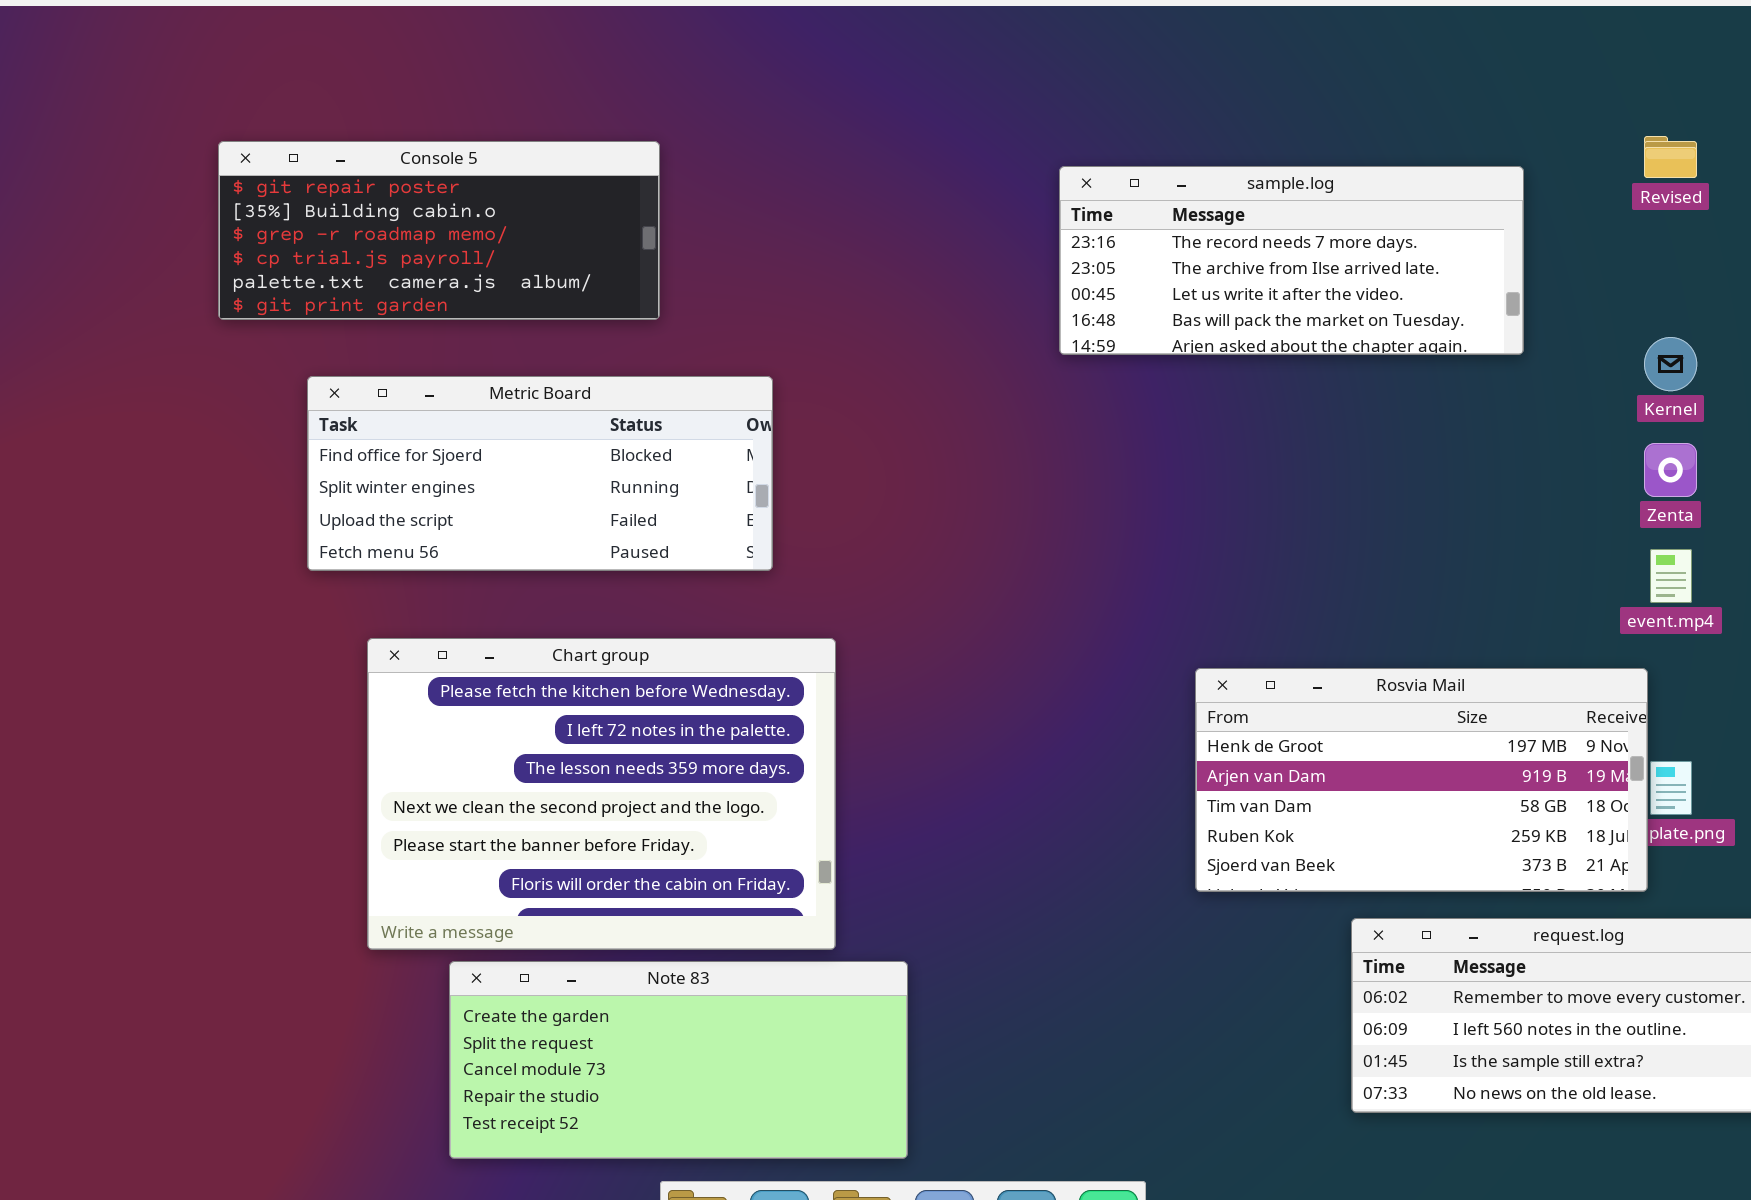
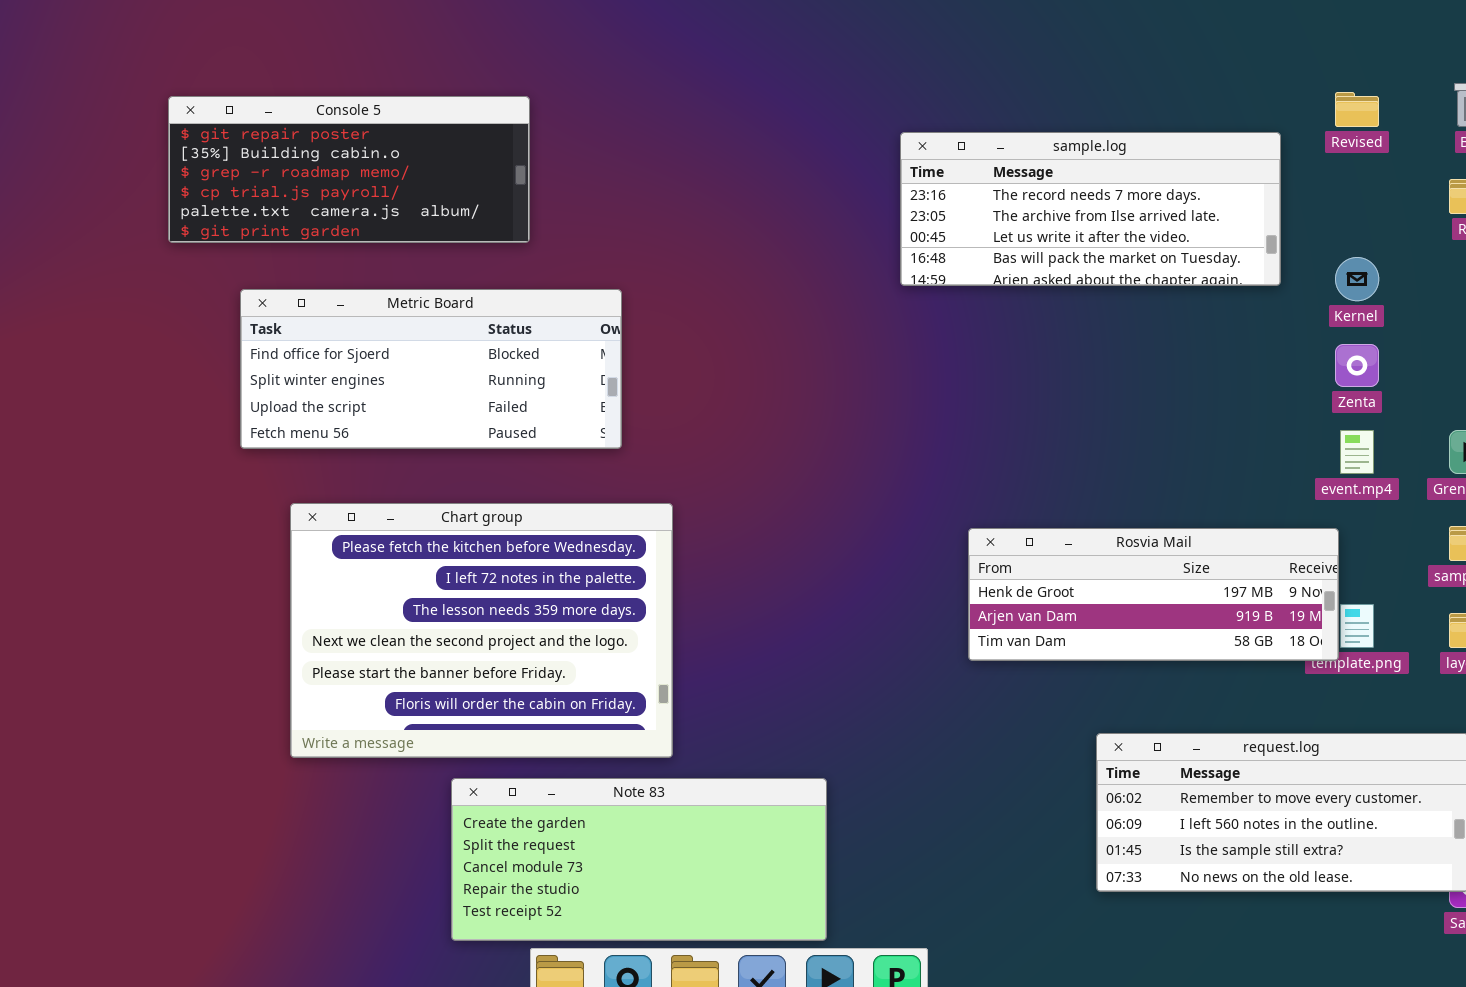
sample.log: [1059,166,1524,355] -> [900,132,1281,286], moved
Rosvia Mail: [1195,668,1648,892] -> [968,528,1339,661], resized
Note 83: [449,961,908,1159] -> [451,778,827,941], moved

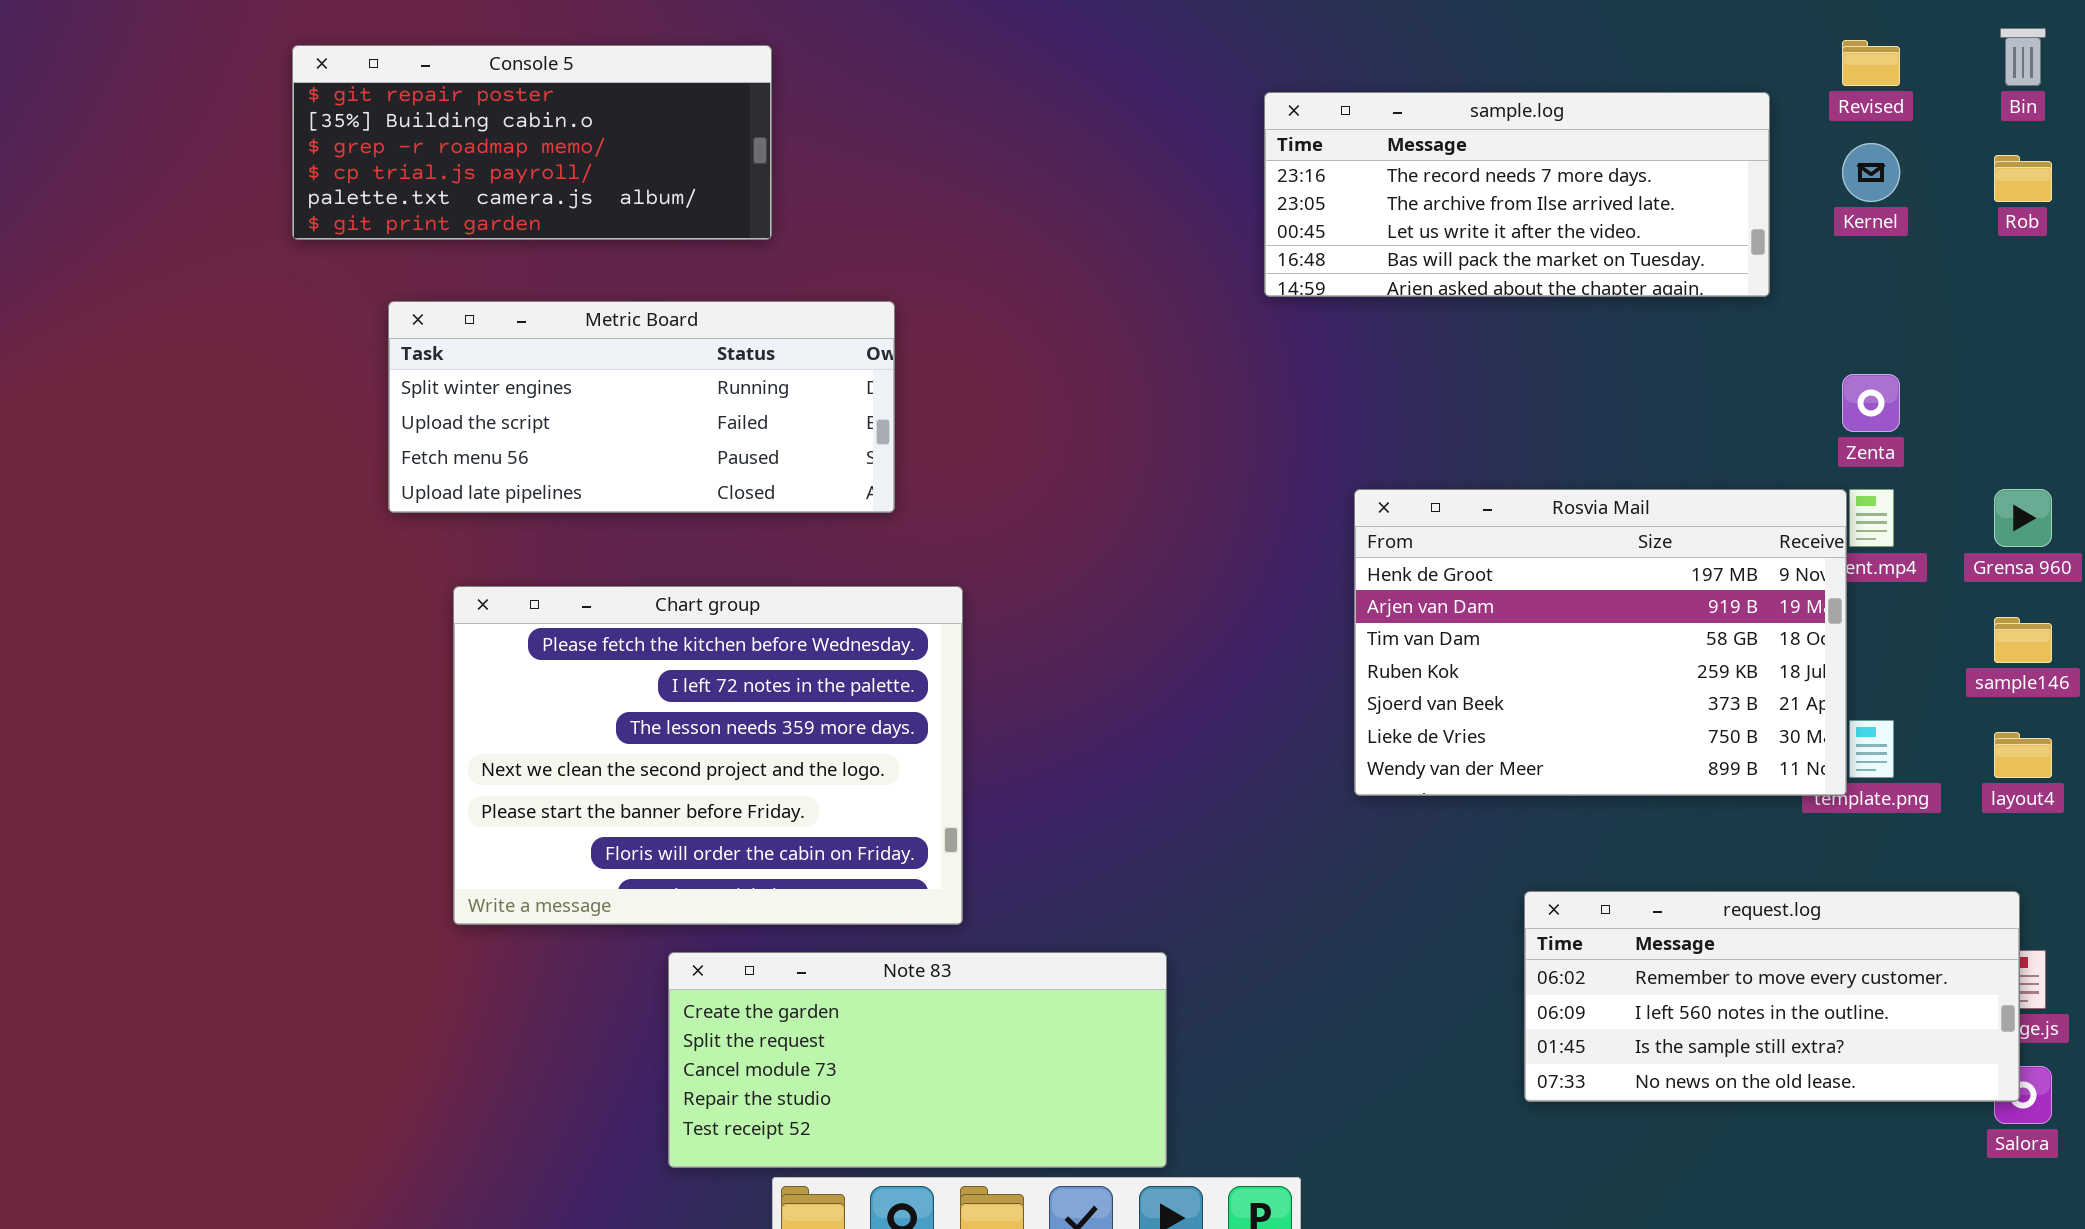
Kernel: [1335,257,1379,301] -> [1842,143,1900,202], moved
Metric Board: [240,289,622,449] -> [388,301,895,513], scrolled down 1 row
Rosvia Mail: [968,528,1339,661] -> [1354,489,1847,796], resized

